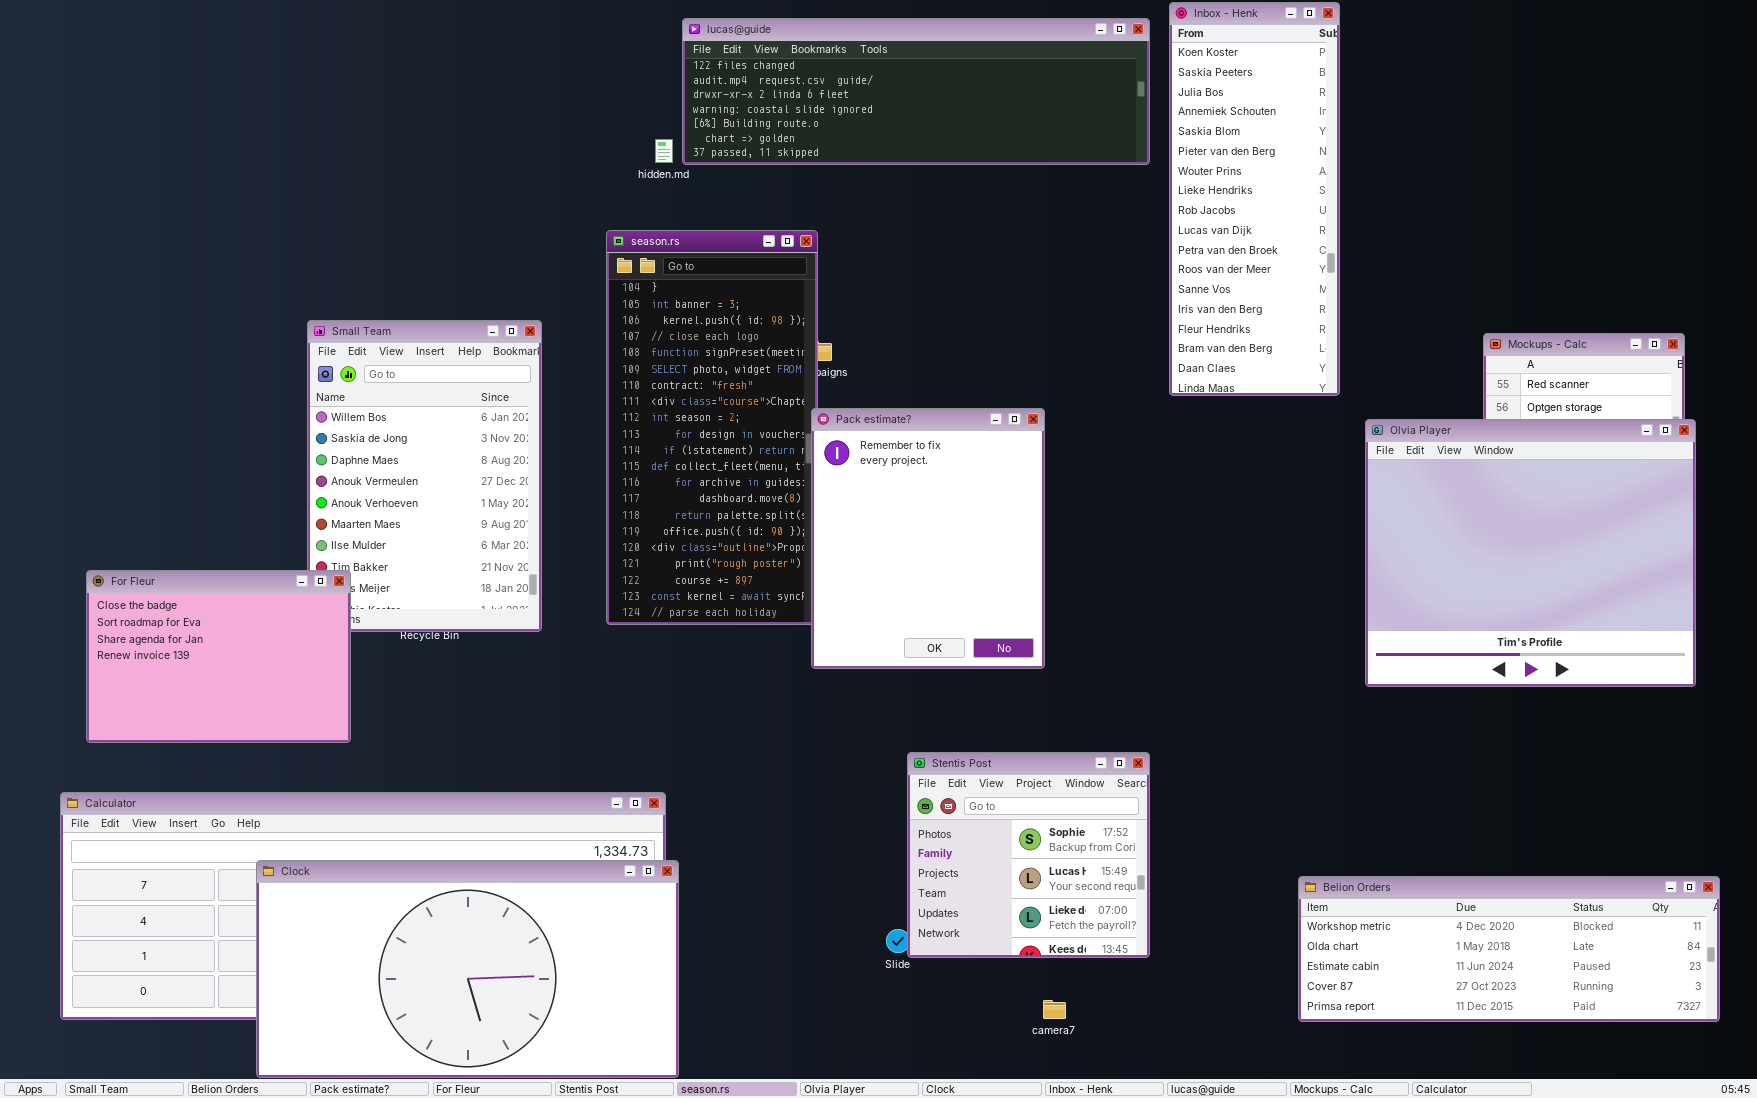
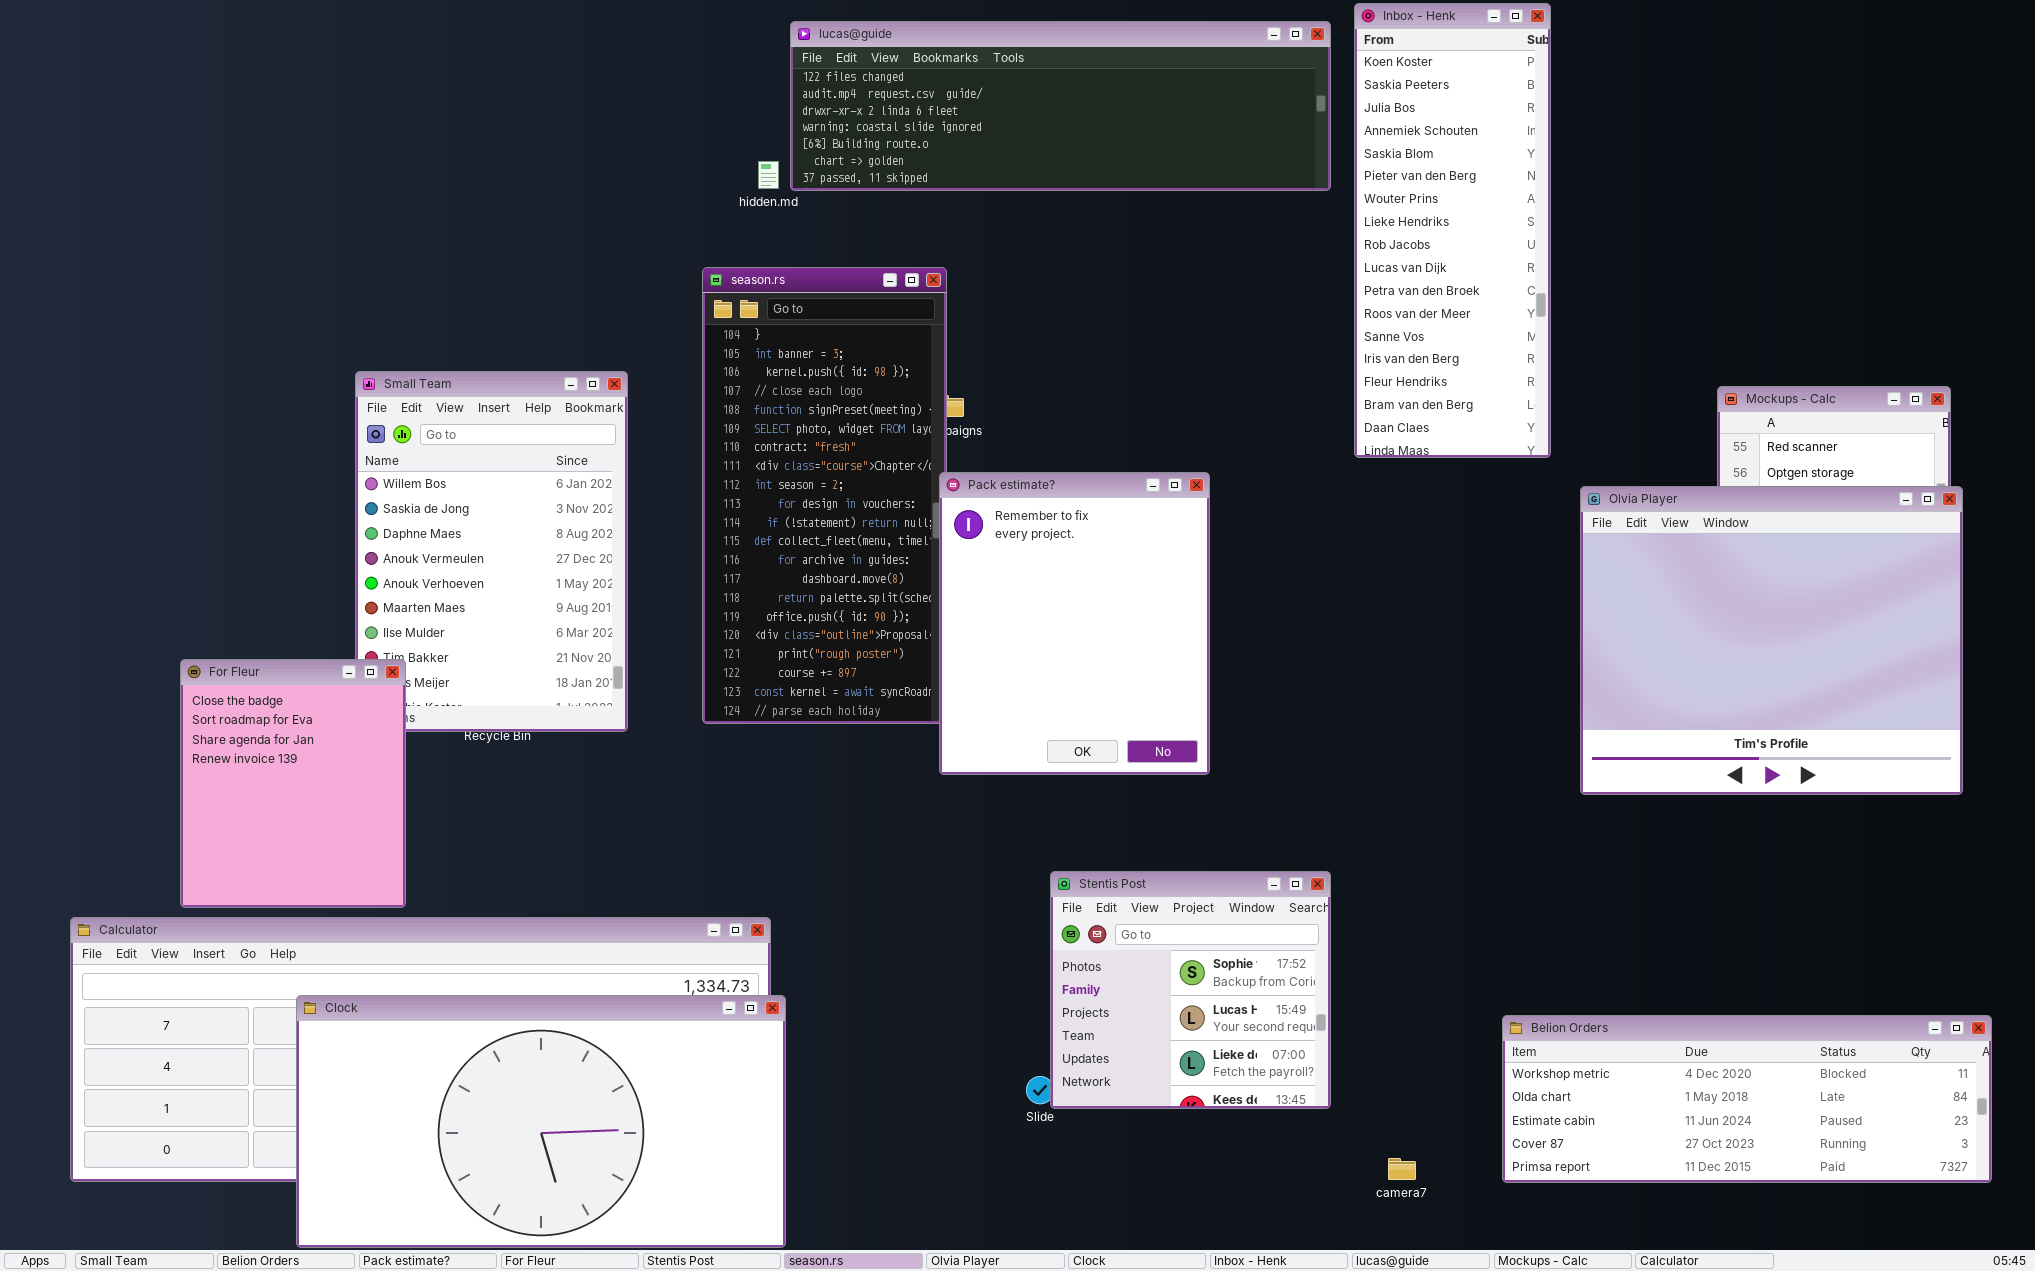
For Fleur: [86,570,351,743] -> [180,659,406,908], resized
camera7: [1043,1000,1066,1019] -> [1388,1158,1416,1180], moved

